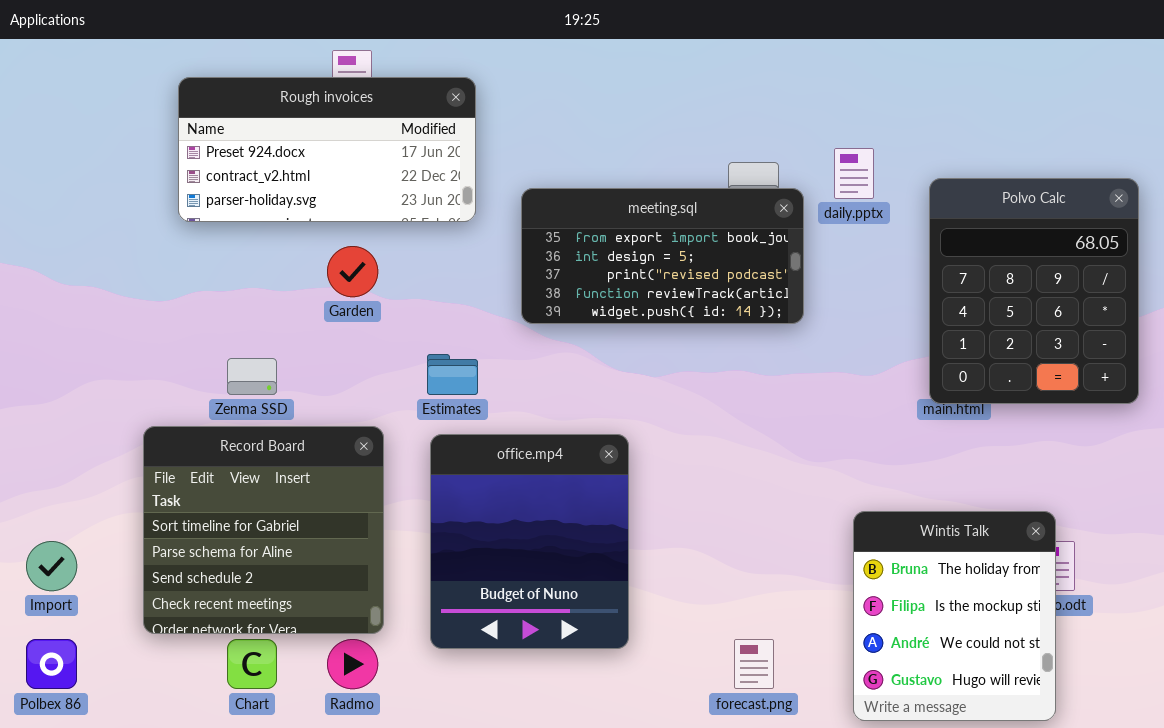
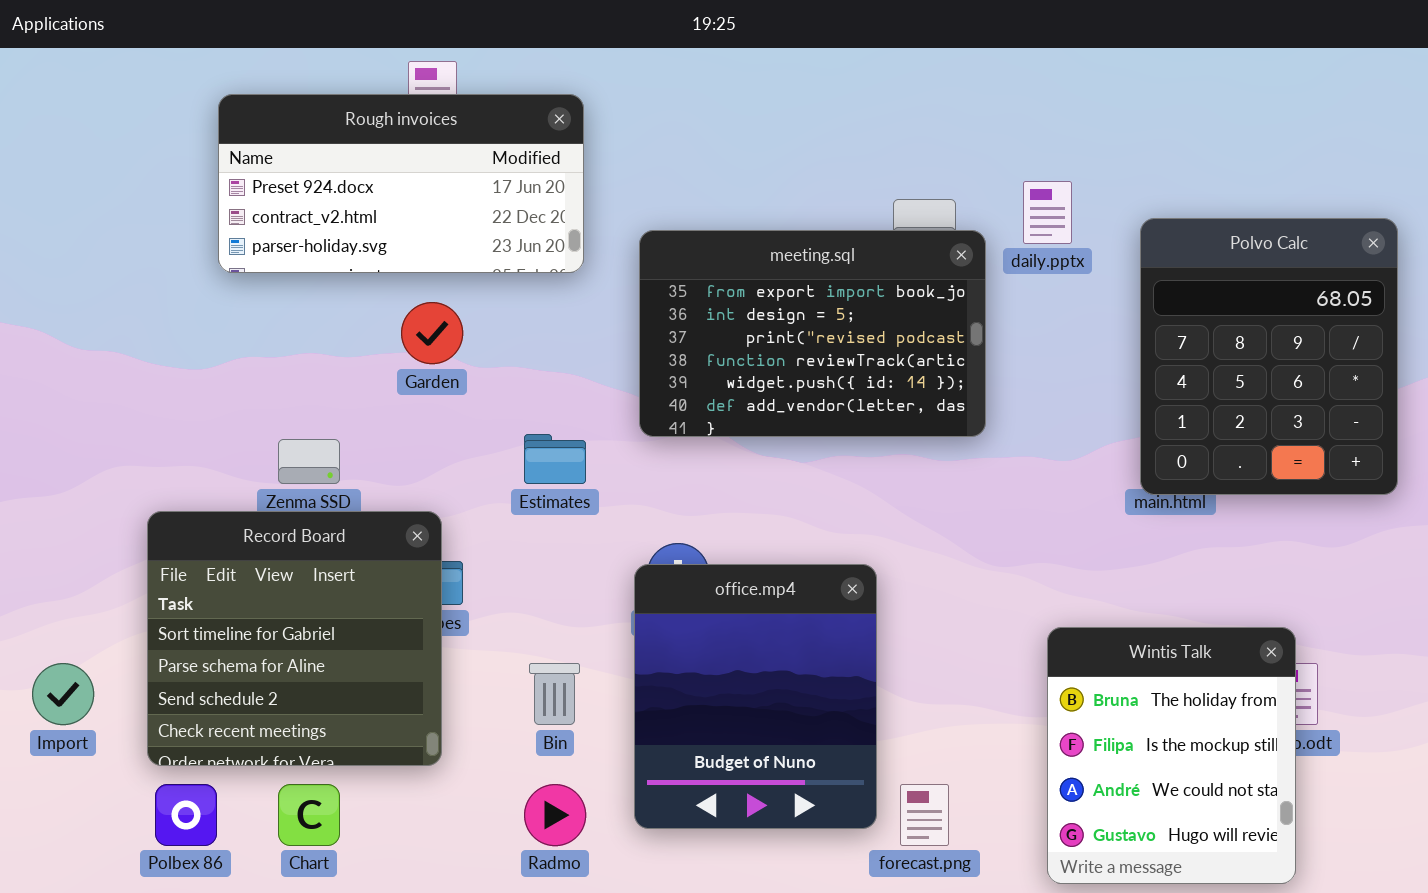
meeting.sql: [521,188,804,324] -> [639,230,986,437], resized
Record Board: [143,426,384,634] -> [147,511,442,766], moved
office.mp4: [430,434,629,649] -> [634,564,877,829], moved
Polbex 86: [26,639,77,689] -> [155,784,217,846], moved
Radmo: [327,639,378,689] -> [524,784,586,846], moved

